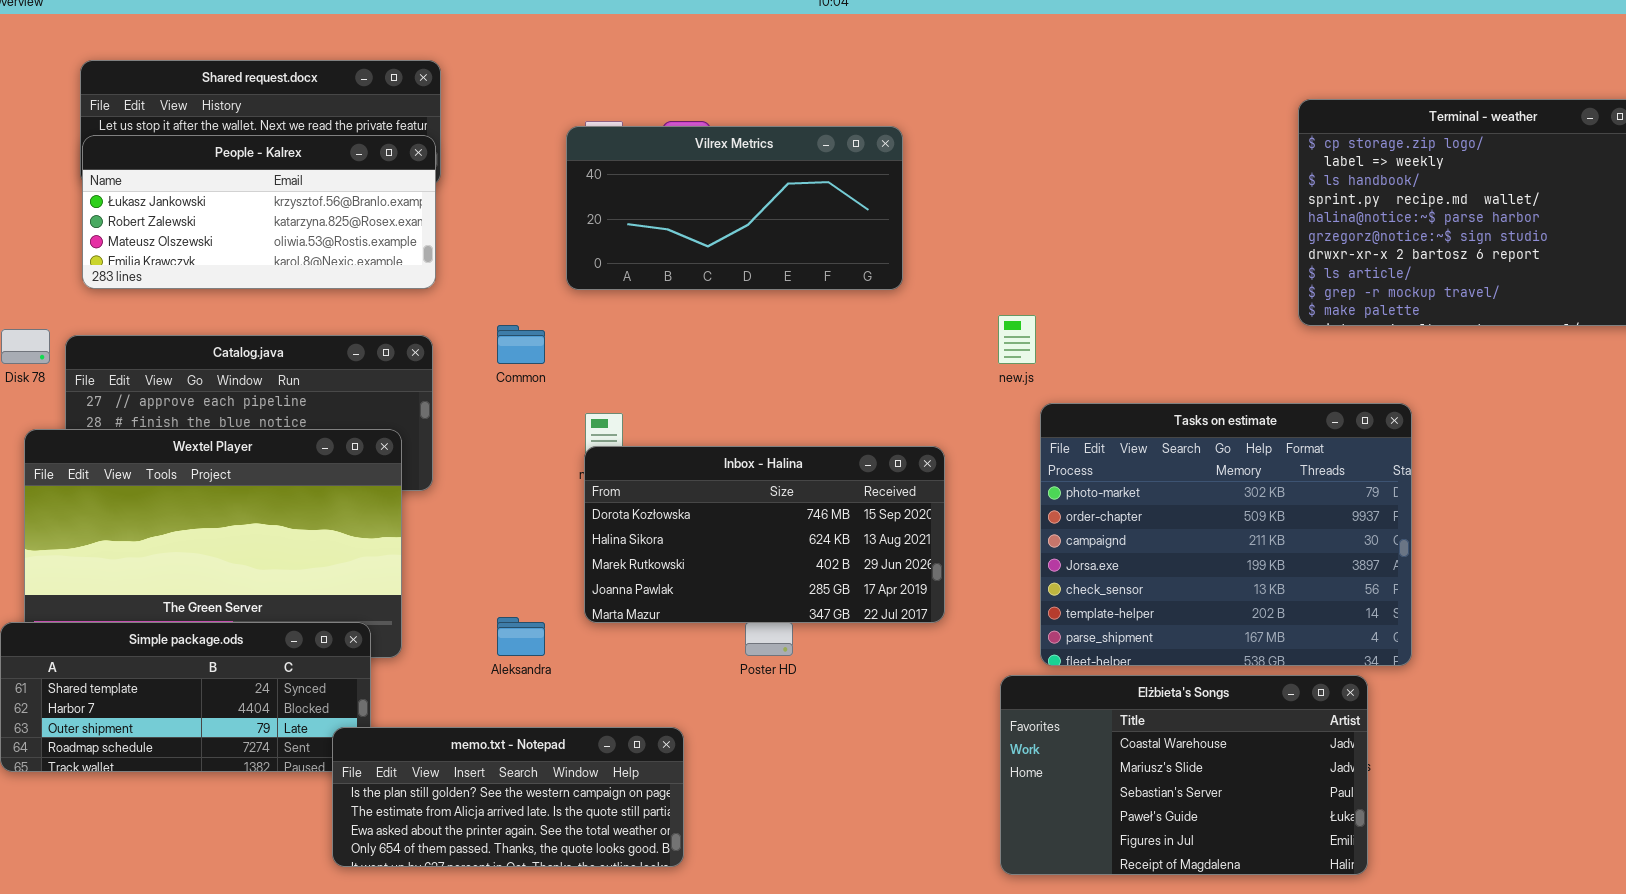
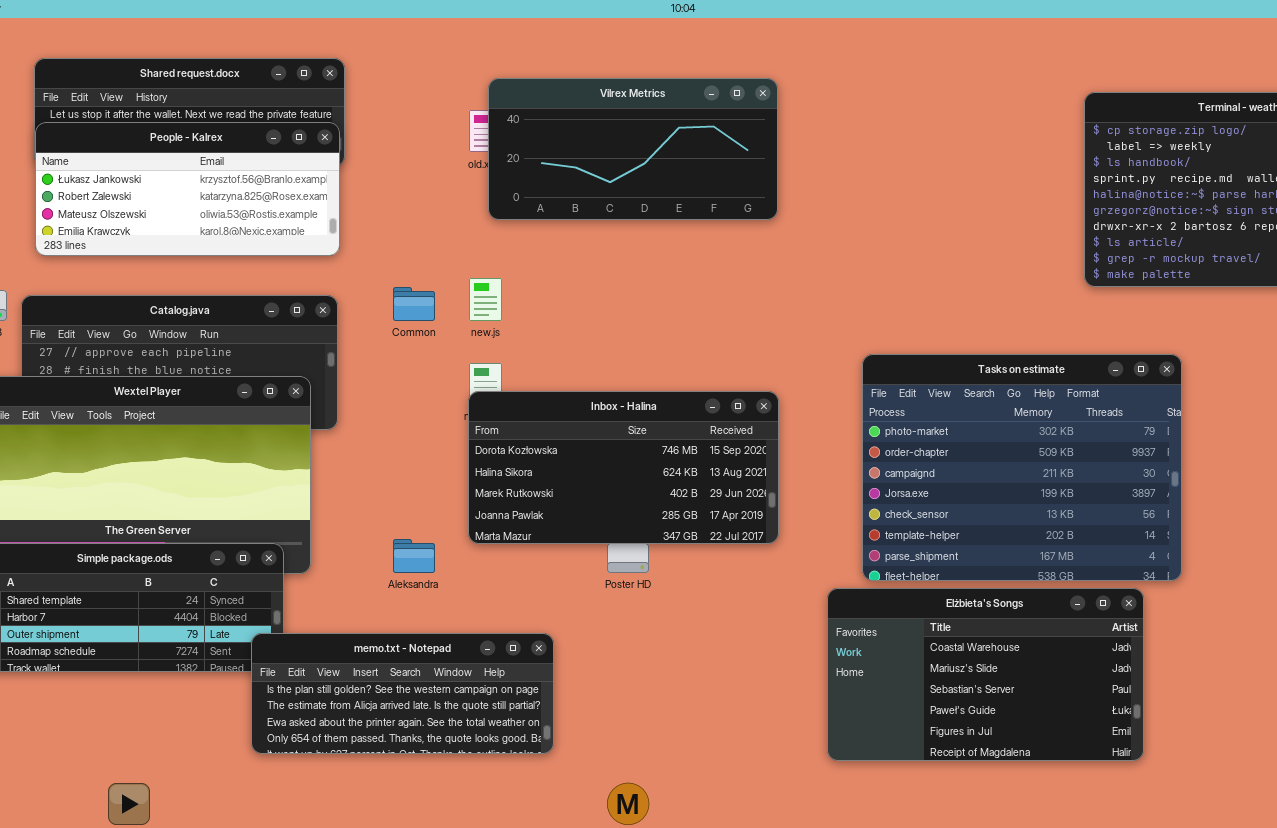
Vilrex Metrics: [566,126,903,290] -> [488,78,778,220], moved
new.js: [998,315,1036,364] -> [469,278,502,321], moved

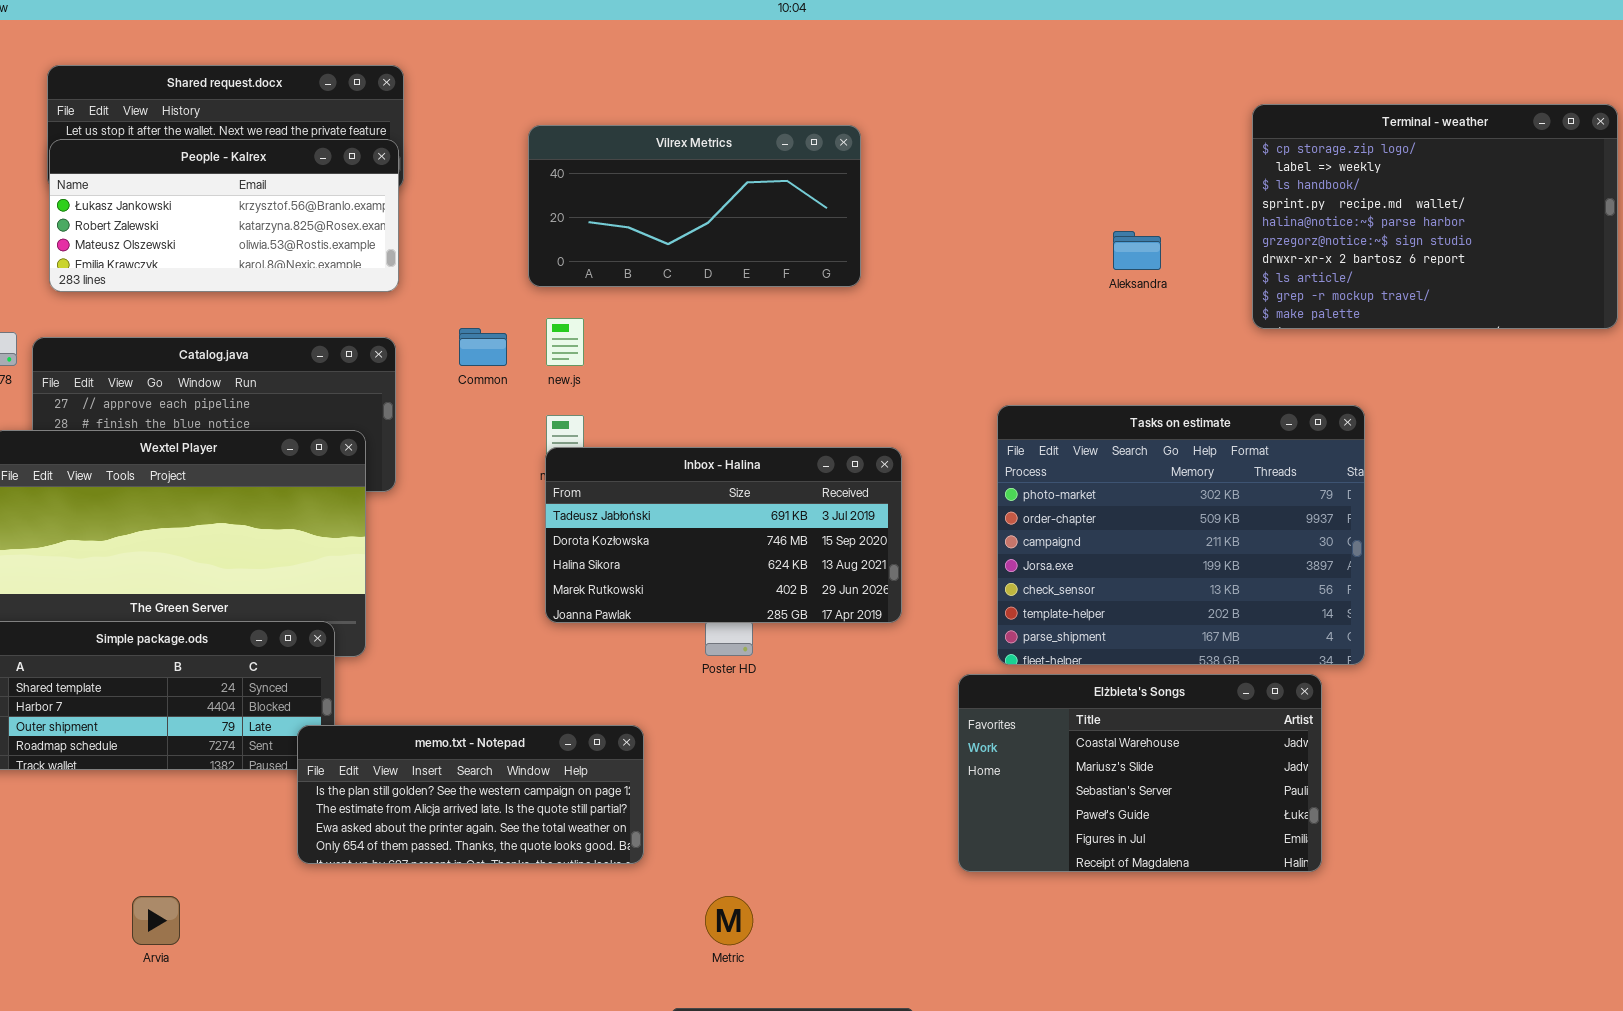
Vilrex Metrics: [488,78,778,220] -> [528,125,861,287], moved
Inbox - Halina: [468,391,779,544] -> [545,447,902,623], scrolled up 1 row
Aleksandra: [393,539,435,573] -> [1113,231,1161,270], moved

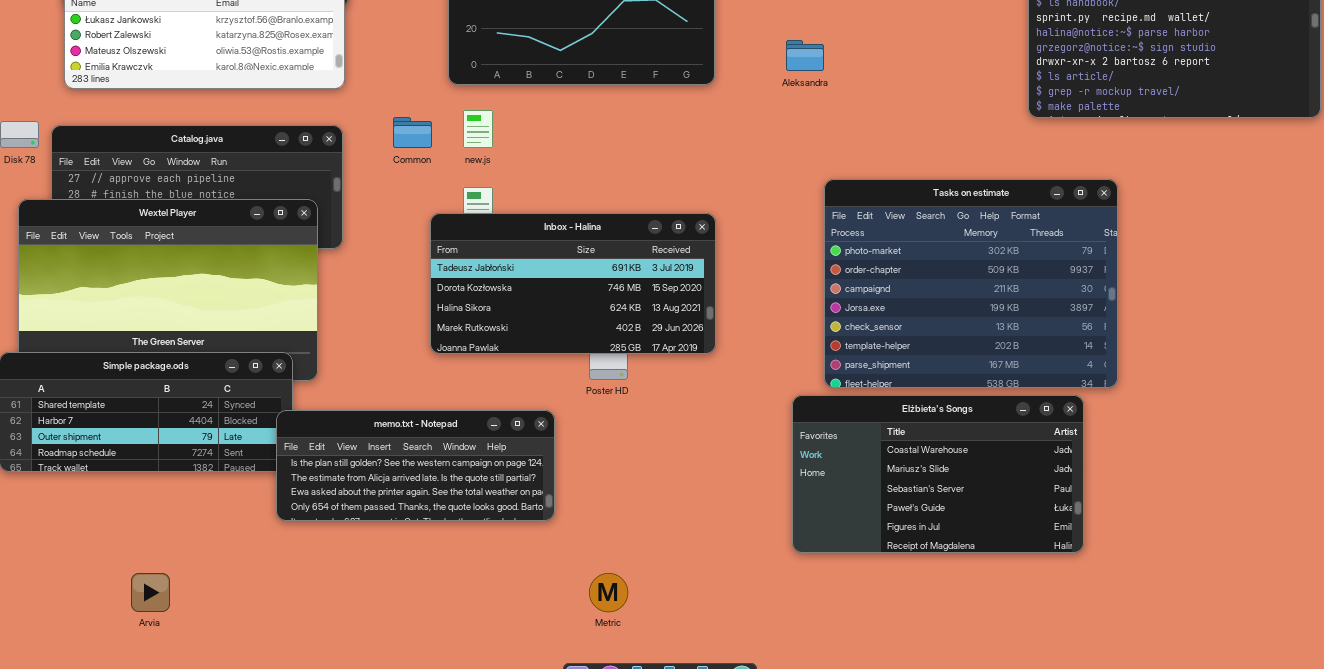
Aleksandra: [1113,231,1161,270] -> [786,40,824,71], moved
Inbox - Halina: [545,447,902,623] -> [430,213,716,354], moved
memo.txt - Notepad: [297,725,644,864] -> [276,410,555,521], moved

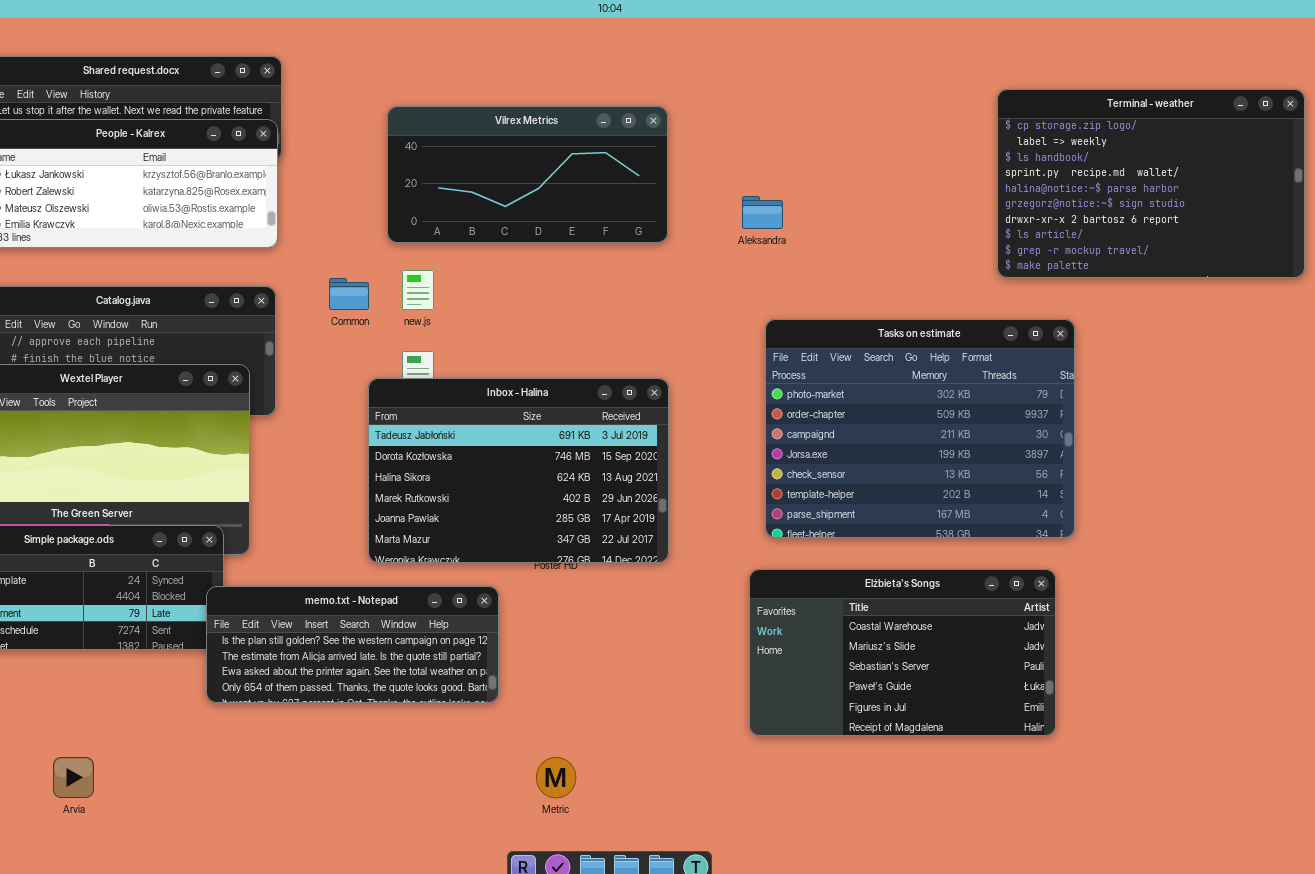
Tasks on estimate: [824,179,1118,388] -> [765,319,1075,538], moved
Inbox - Halina: [430,213,716,354] -> [368,378,669,563], resized

